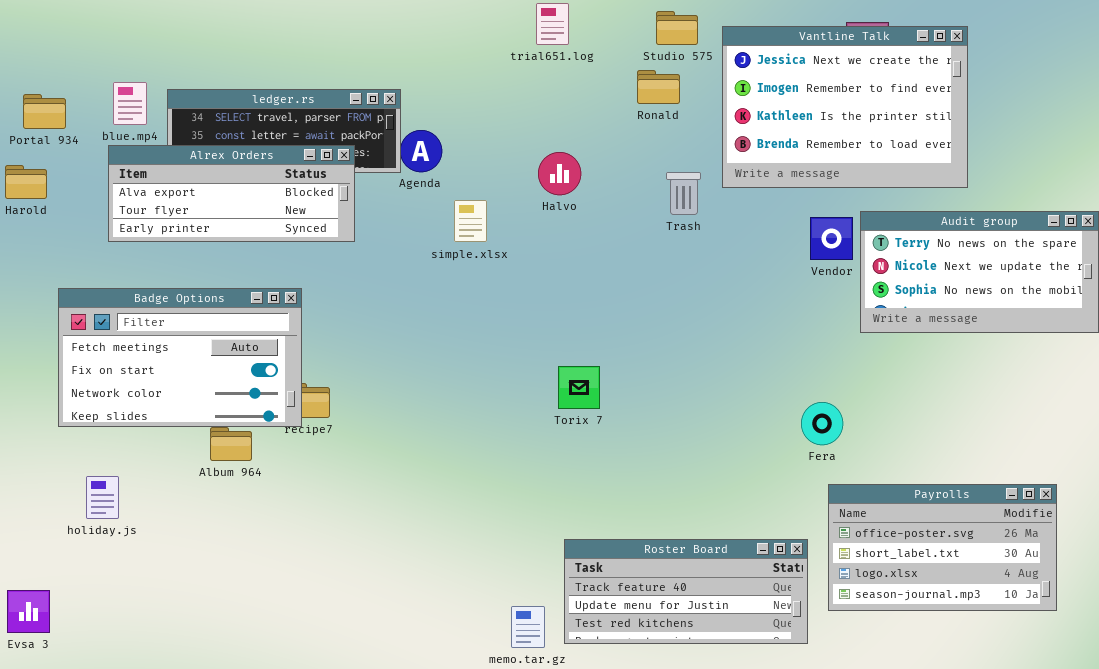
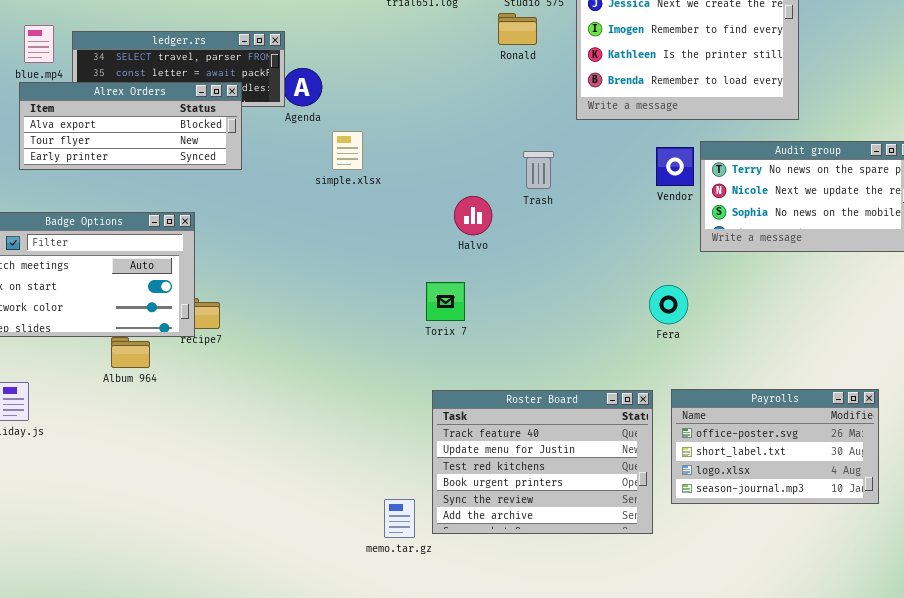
Halvo: [538,152,581,195] -> [454,196,492,235], moved
Trash: [666,172,701,215] -> [523,151,554,189], moved
Fera: [801,402,843,445] -> [649,285,688,324], moved
Roster Board: [564,539,808,644] -> [432,390,653,534], resized

